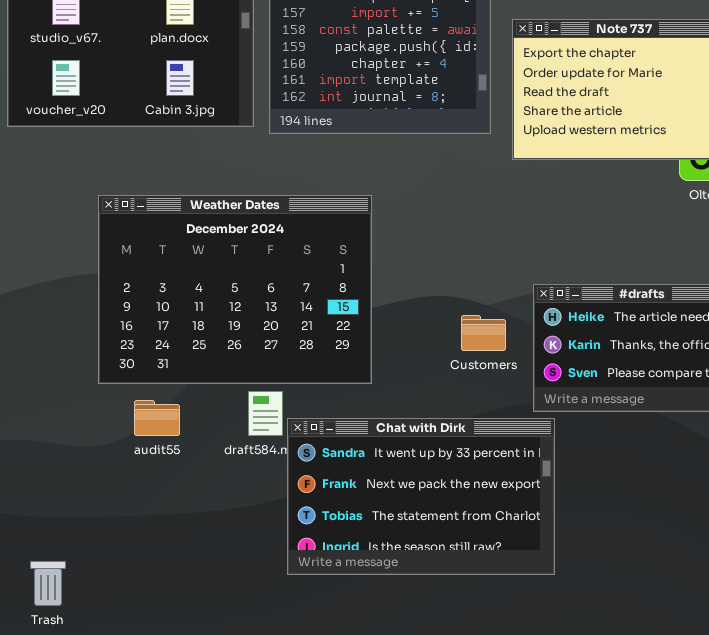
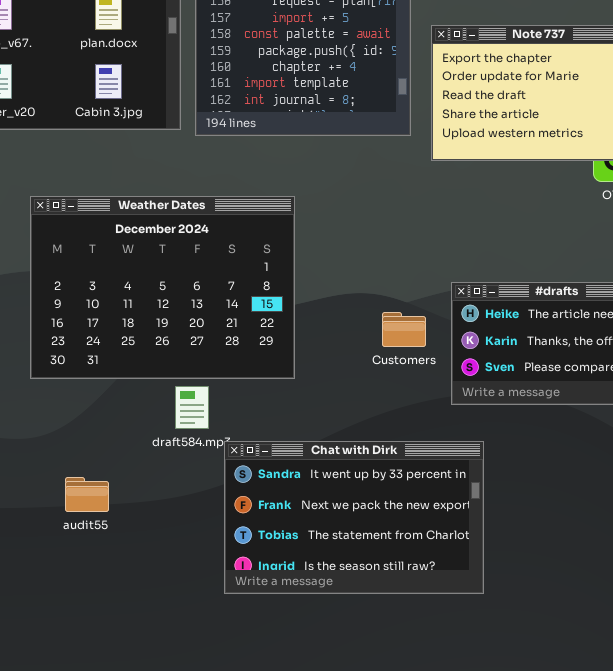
audit55: [134,400,180,436] -> [65,477,109,512], moved
Chat with Dirk: [287,418,555,575] -> [224,441,484,594], moved

